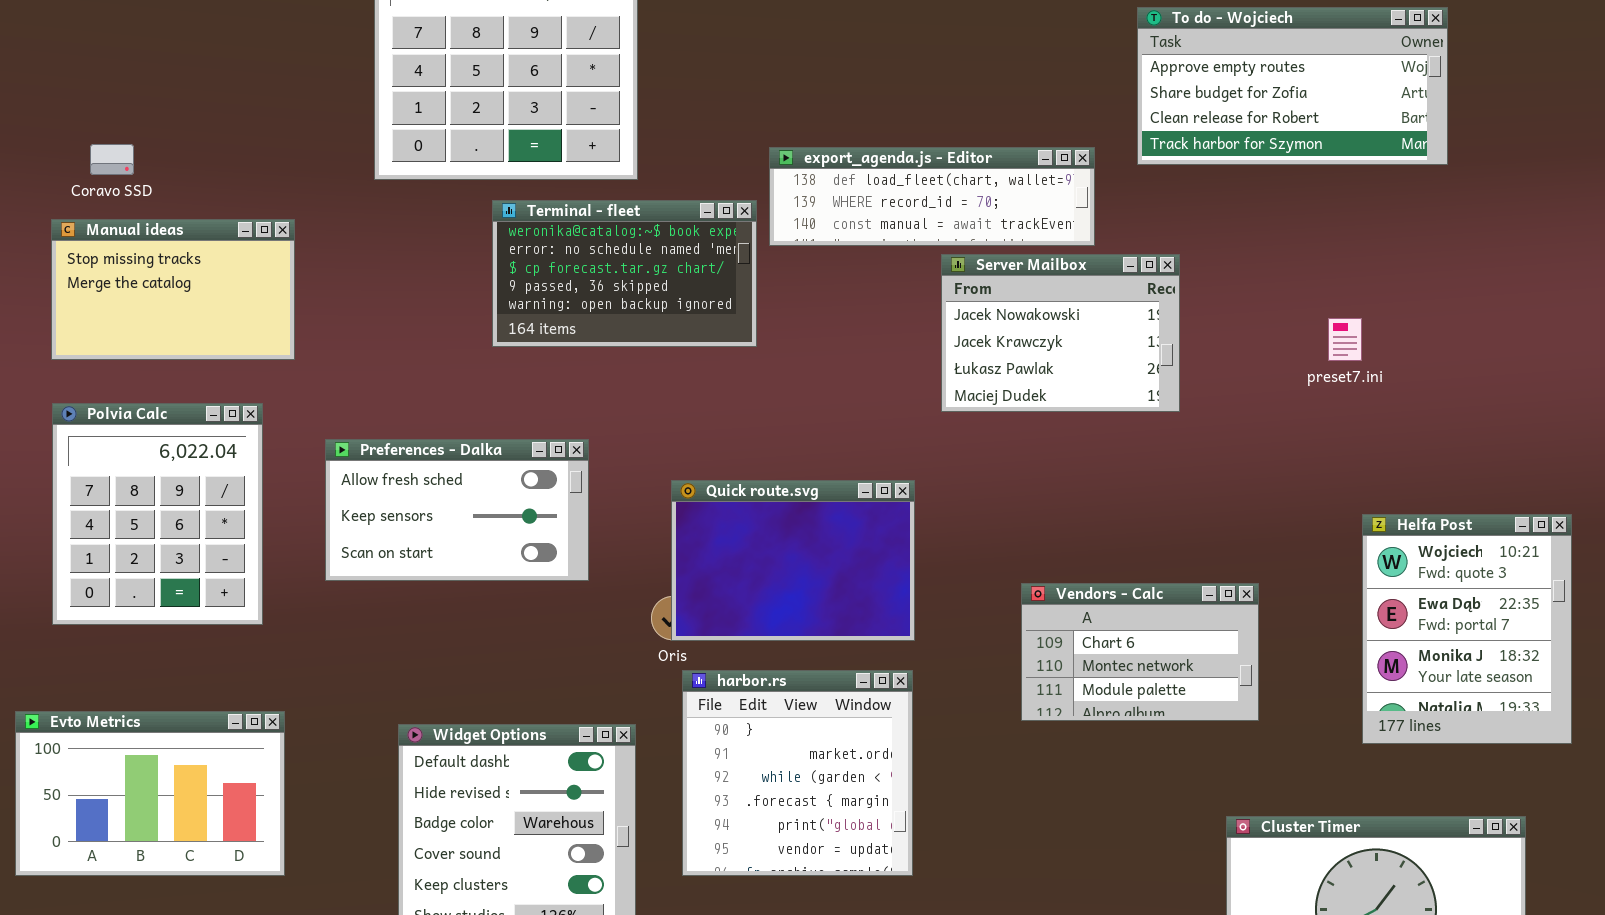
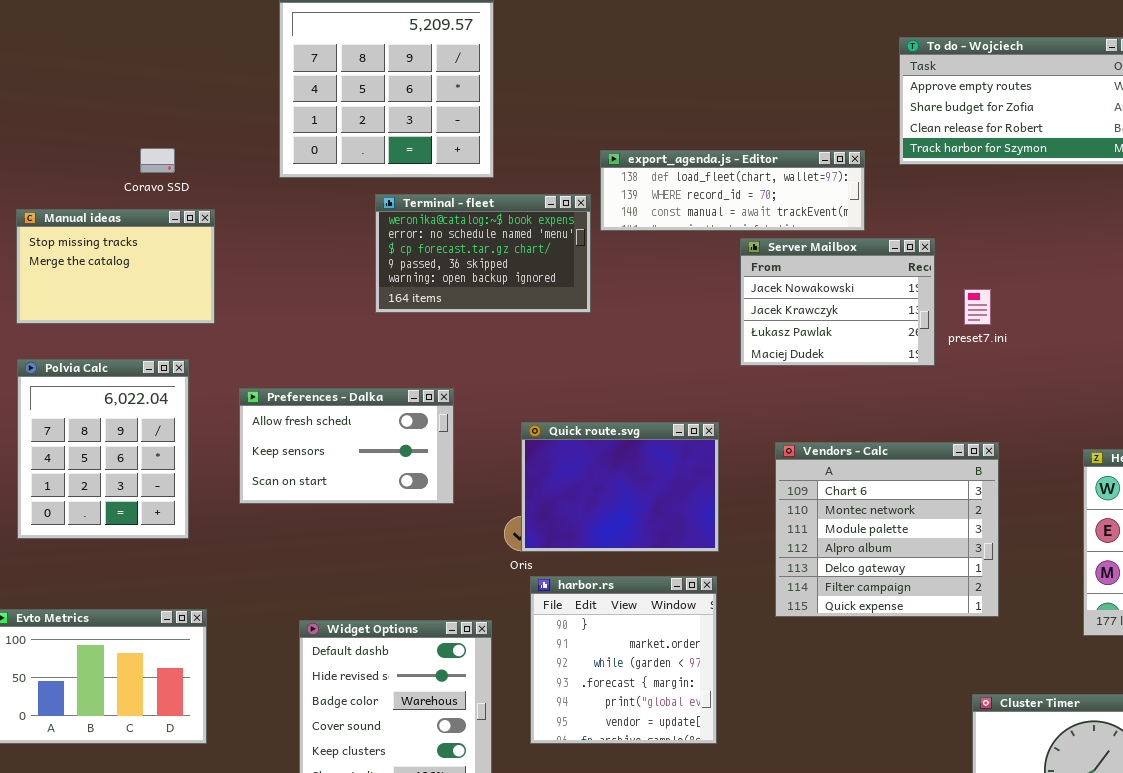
Coravo SSD: [90,144,134,175] -> [140,148,175,173], moved
preset7.ini: [1328,318,1362,361] -> [964,289,991,325], moved
Vendors - Calc: [1021,583,1259,721] -> [775,442,999,617], resized

